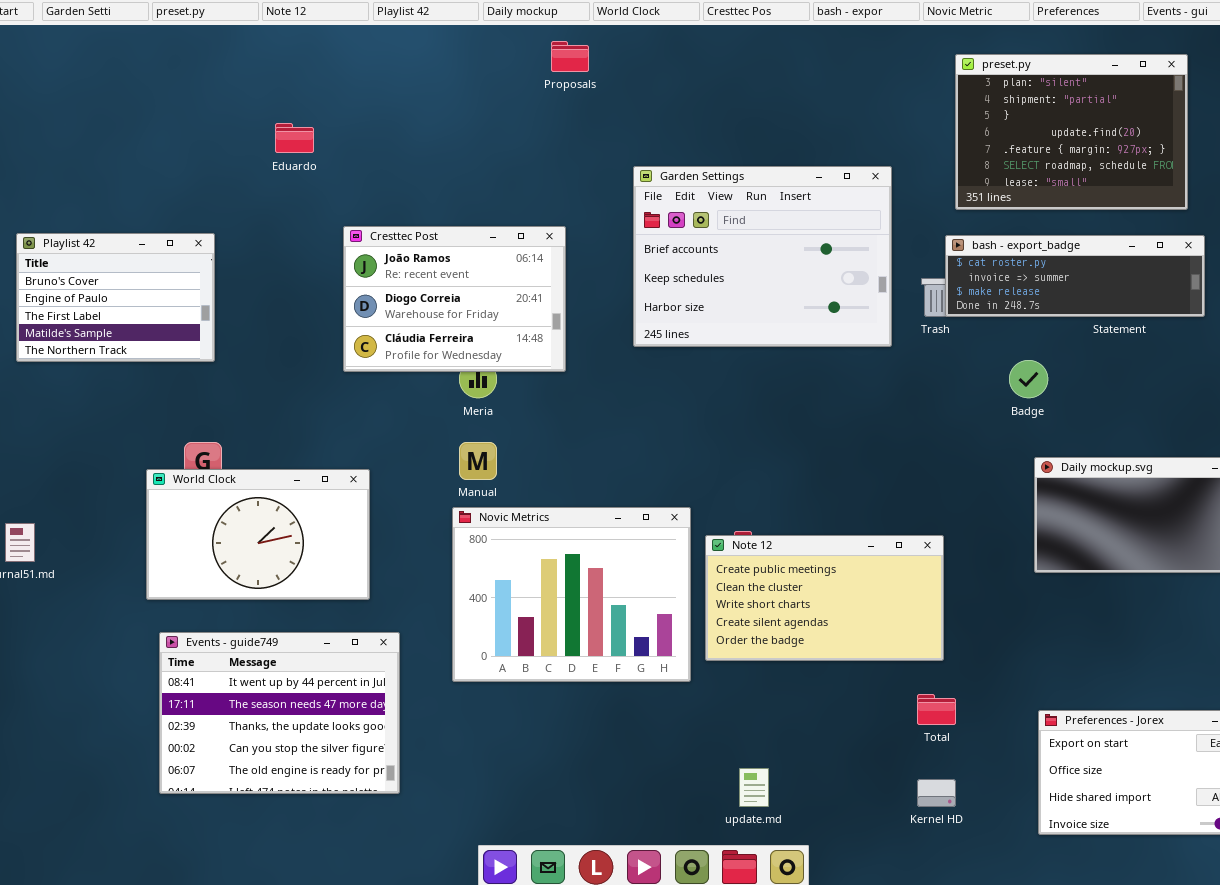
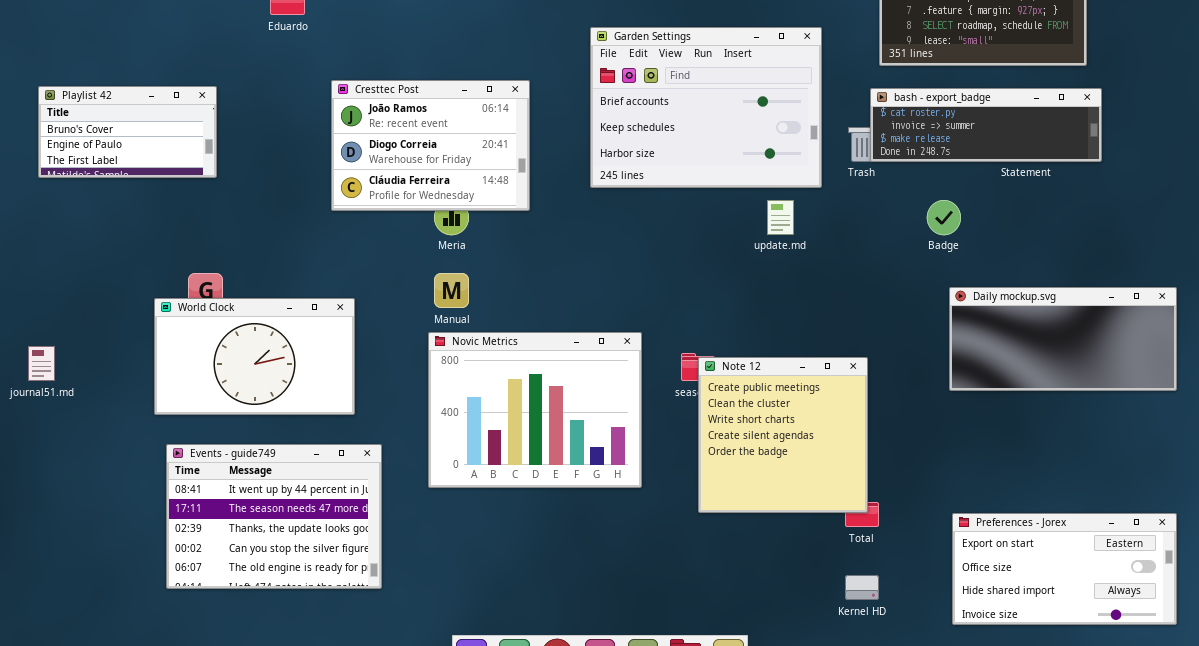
Playlist 42: [16,233,215,362] -> [38,86,217,178], resized
Note 12: [705,535,944,661] -> [698,357,868,513], resized
update.md: [739,768,769,807] -> [767,200,794,235], moved

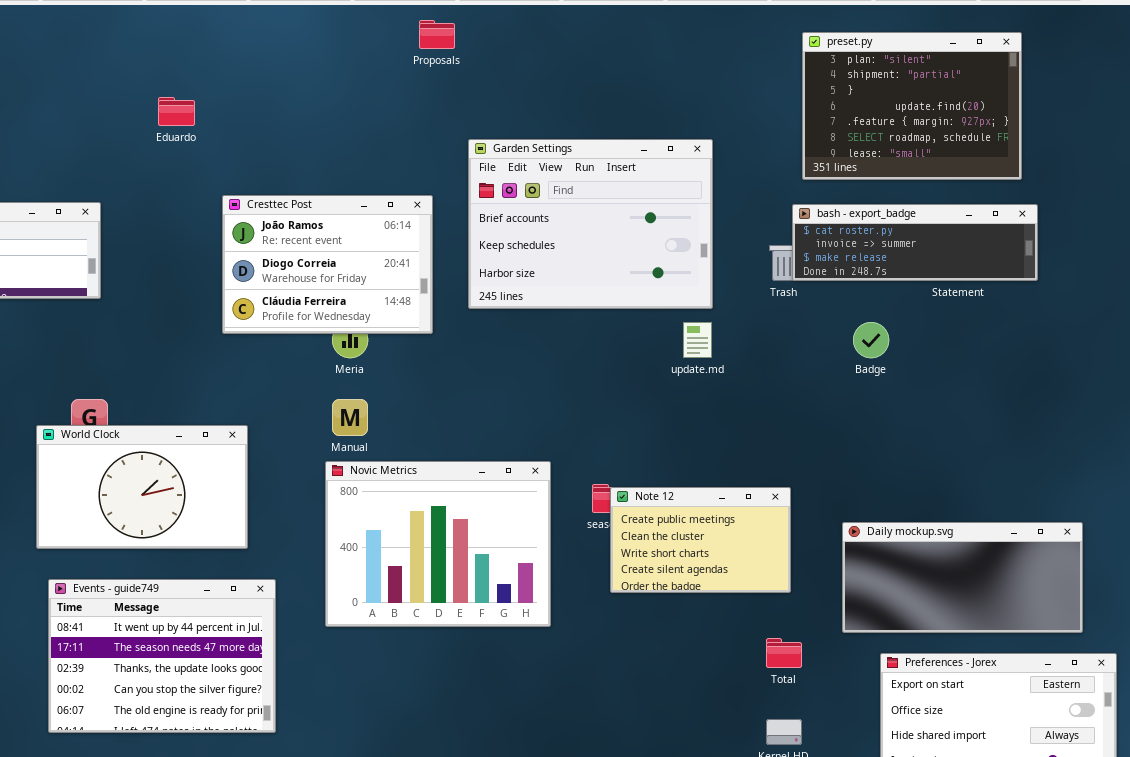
Garden Settings: [590,27,822,188] -> [468,139,713,309], moved
Daily mockup.svg: [949,287,1177,391] -> [842,522,1083,633], moved
Note 12: [698,357,868,513] -> [610,487,791,593], resized

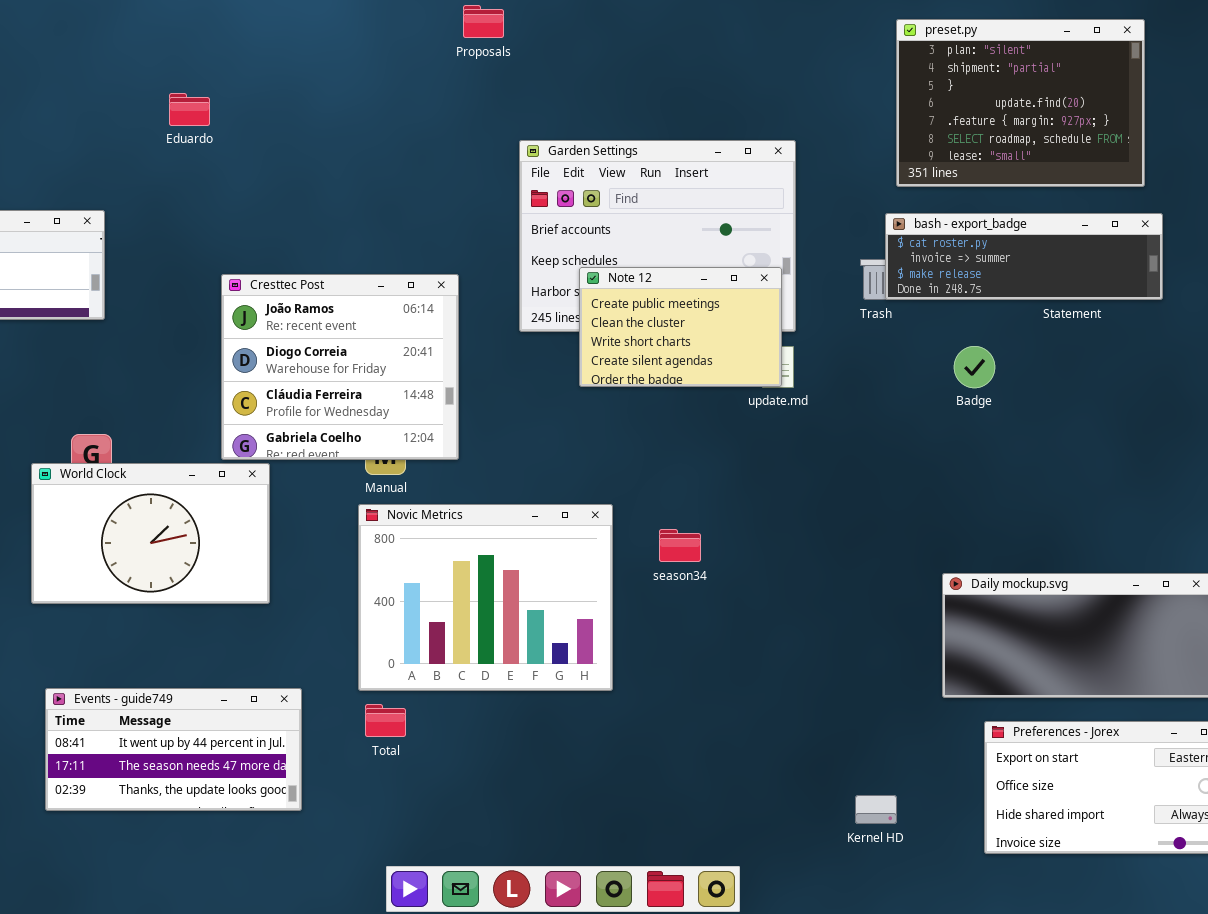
Cresttec Post: [222,195,433,334] -> [221,274,459,460], moved, resized
Note 12: [610,487,791,593] -> [579,267,782,387], moved
Events - guide749: [48,579,276,733] -> [45,688,302,811], resized
Total: [766,638,802,668] -> [365,704,406,737], moved

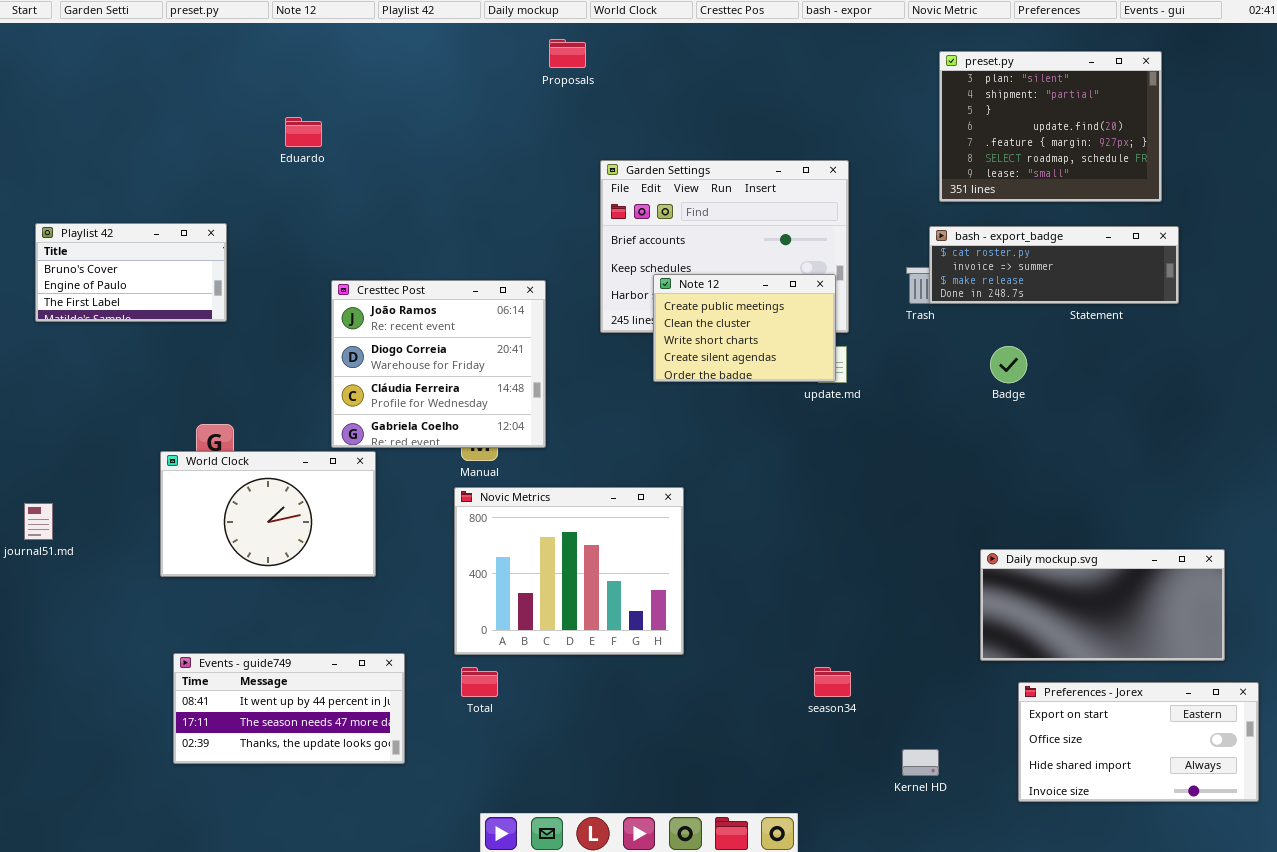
season34: [659,529,701,562] -> [814,667,851,697], moved

